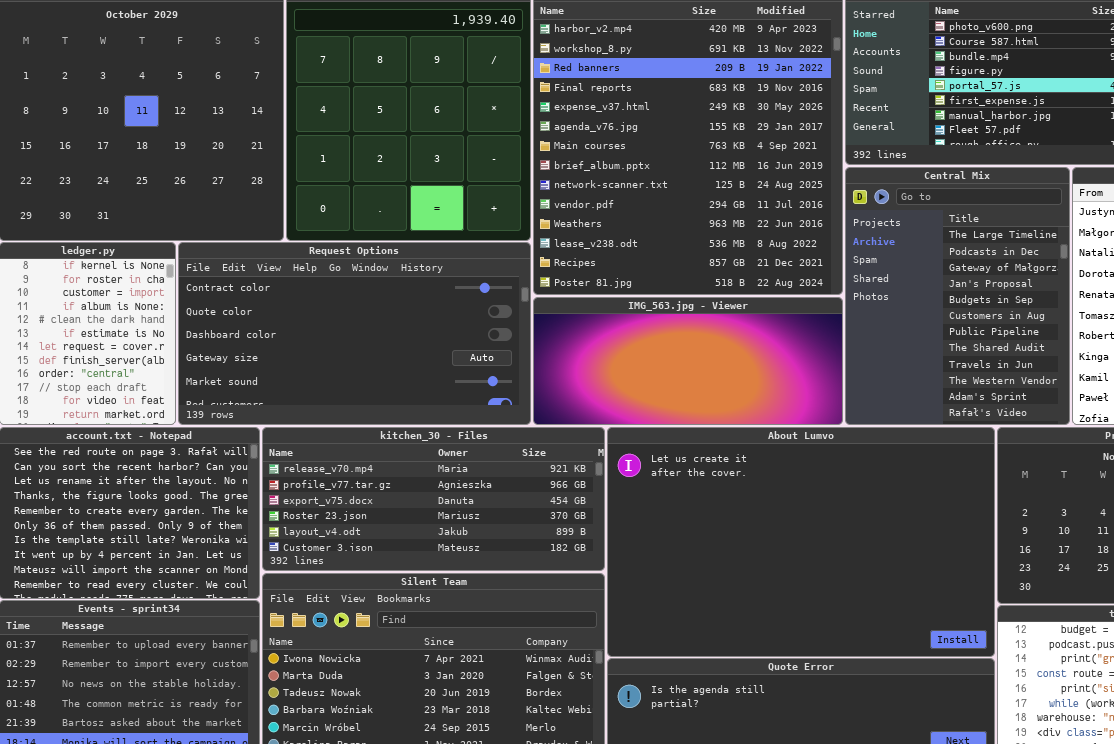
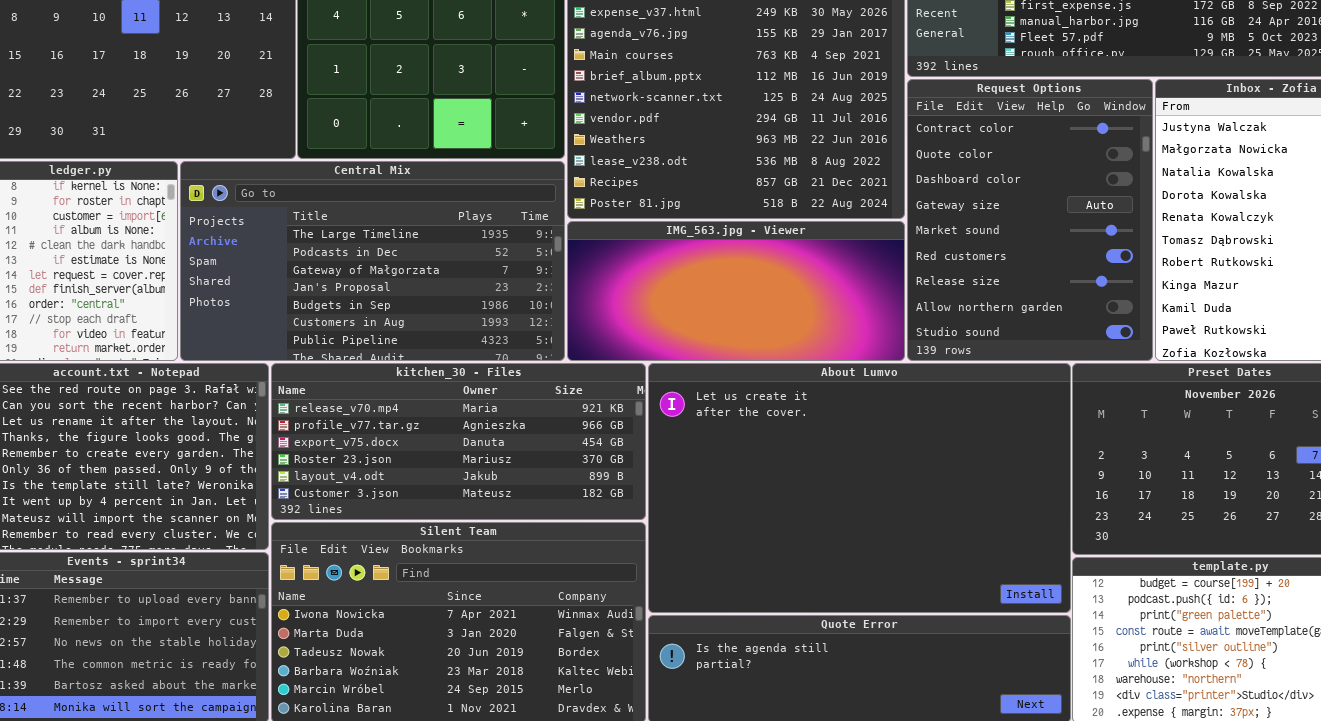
Central Mix: [845,167,1070,425] -> [180,161,565,361], moved, resized
Request Options: [178,242,531,425] -> [907,79,1153,361], moved, resized

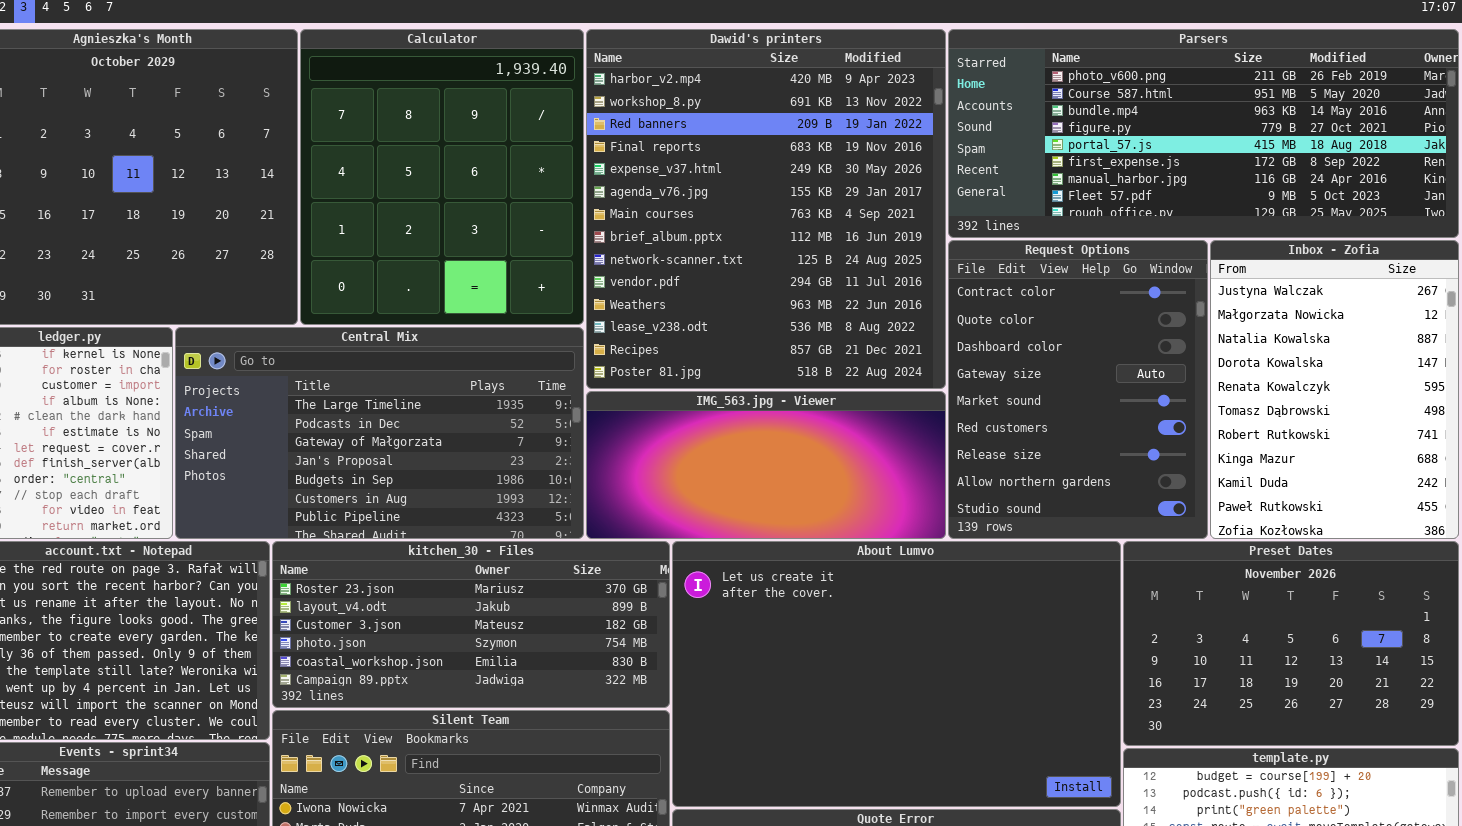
kitchen_30 - Files: [271,363,646,520] -> [272,541,670,708], scrolled down 3 rows

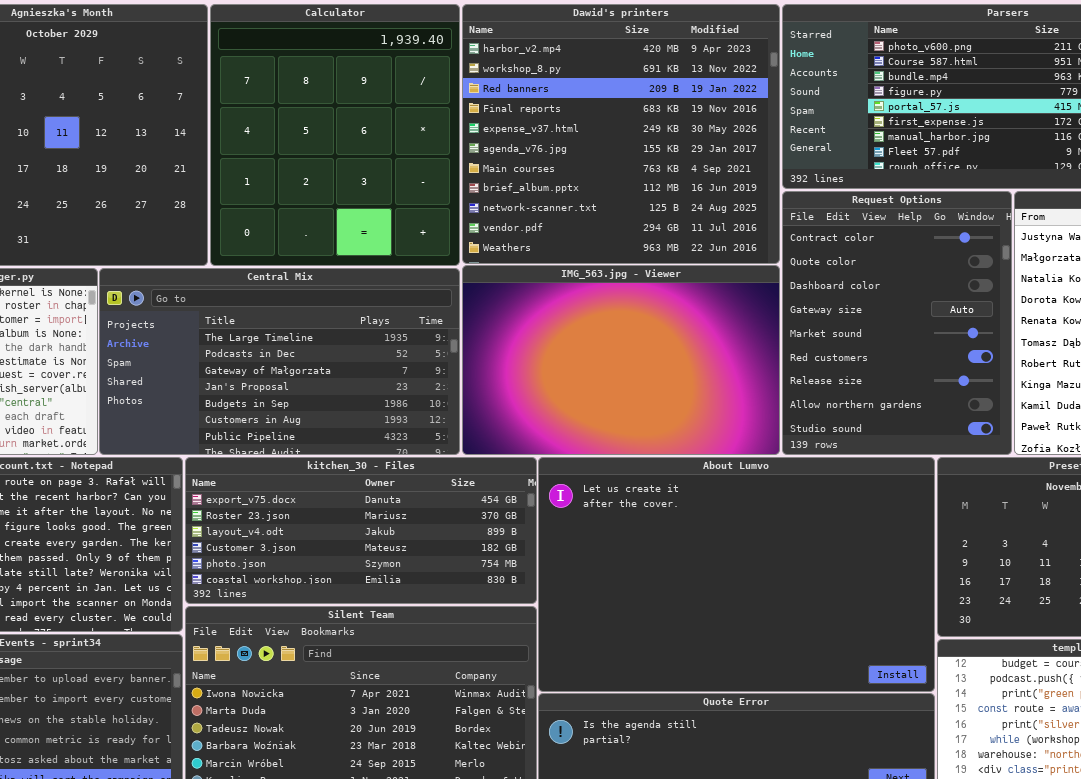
Dawid's printers: [586,29,946,389] -> [462,4,780,264], resized
IMG_563.jpg - Viewer: [586,391,946,539] -> [462,265,780,455], resized
kitchen_30 - Files: [272,541,670,708] -> [185,457,537,604], scrolled up 1 row

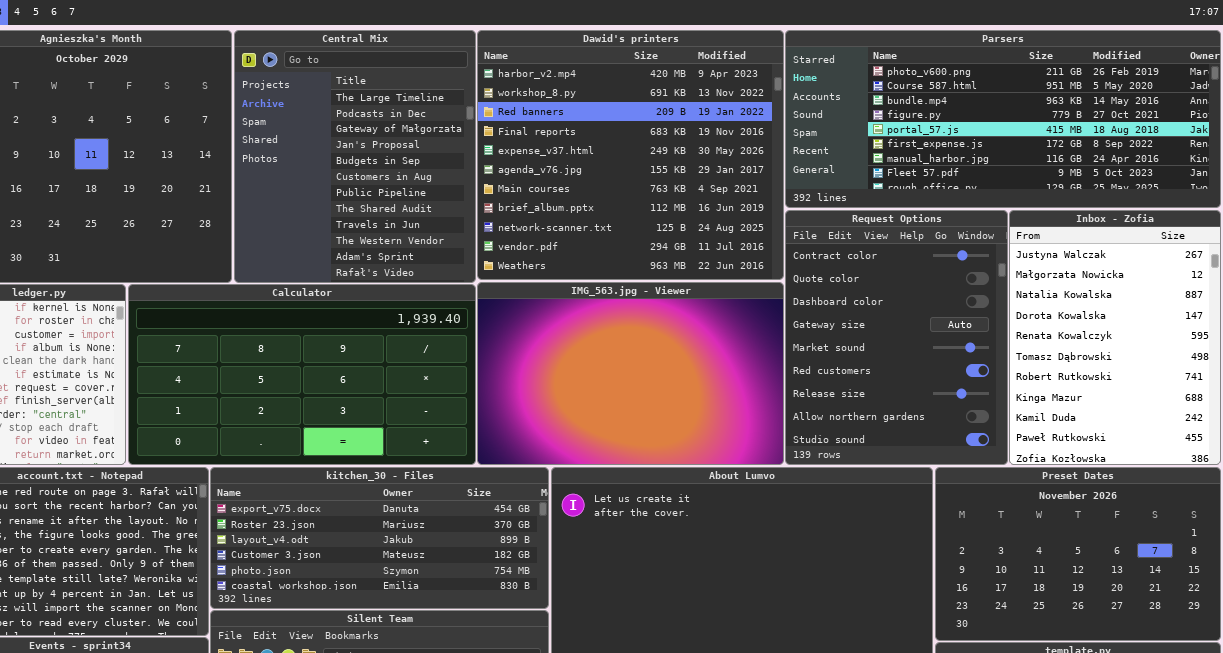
Calculator: [210,4,460,266] -> [128,284,476,465], moved, resized
Central Mix: [99,268,460,455] -> [234,30,476,283], moved, resized

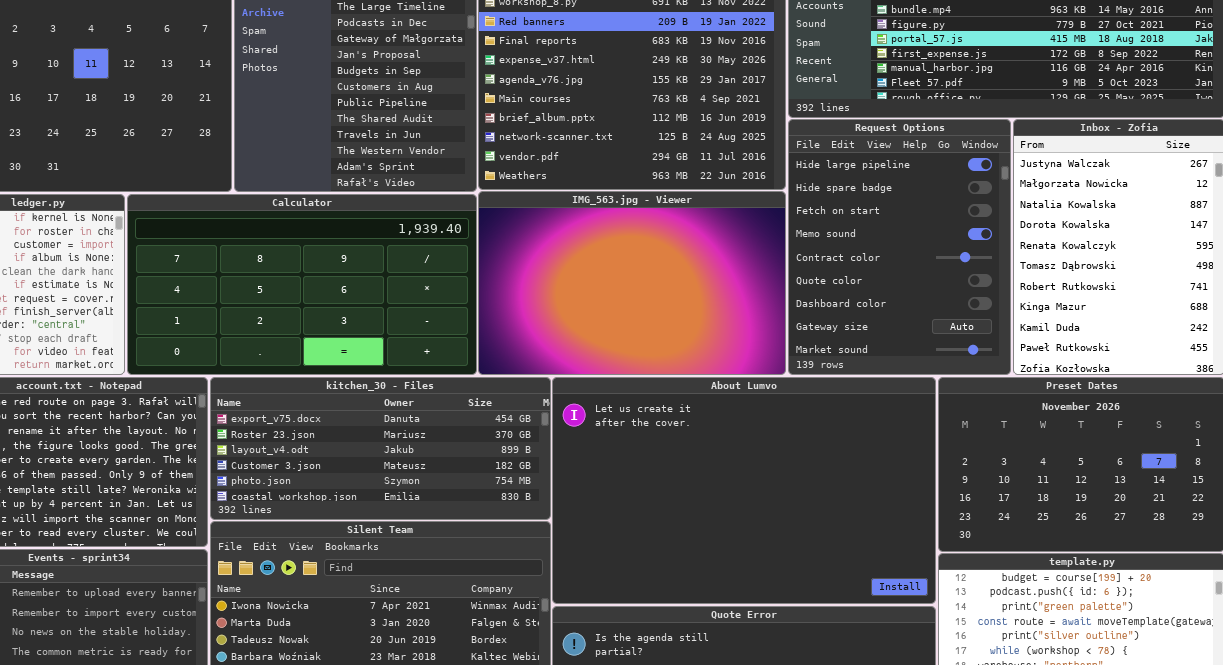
Request Options: [785,210,1008,465] -> [788,119,1011,375], scrolled up 4 rows

